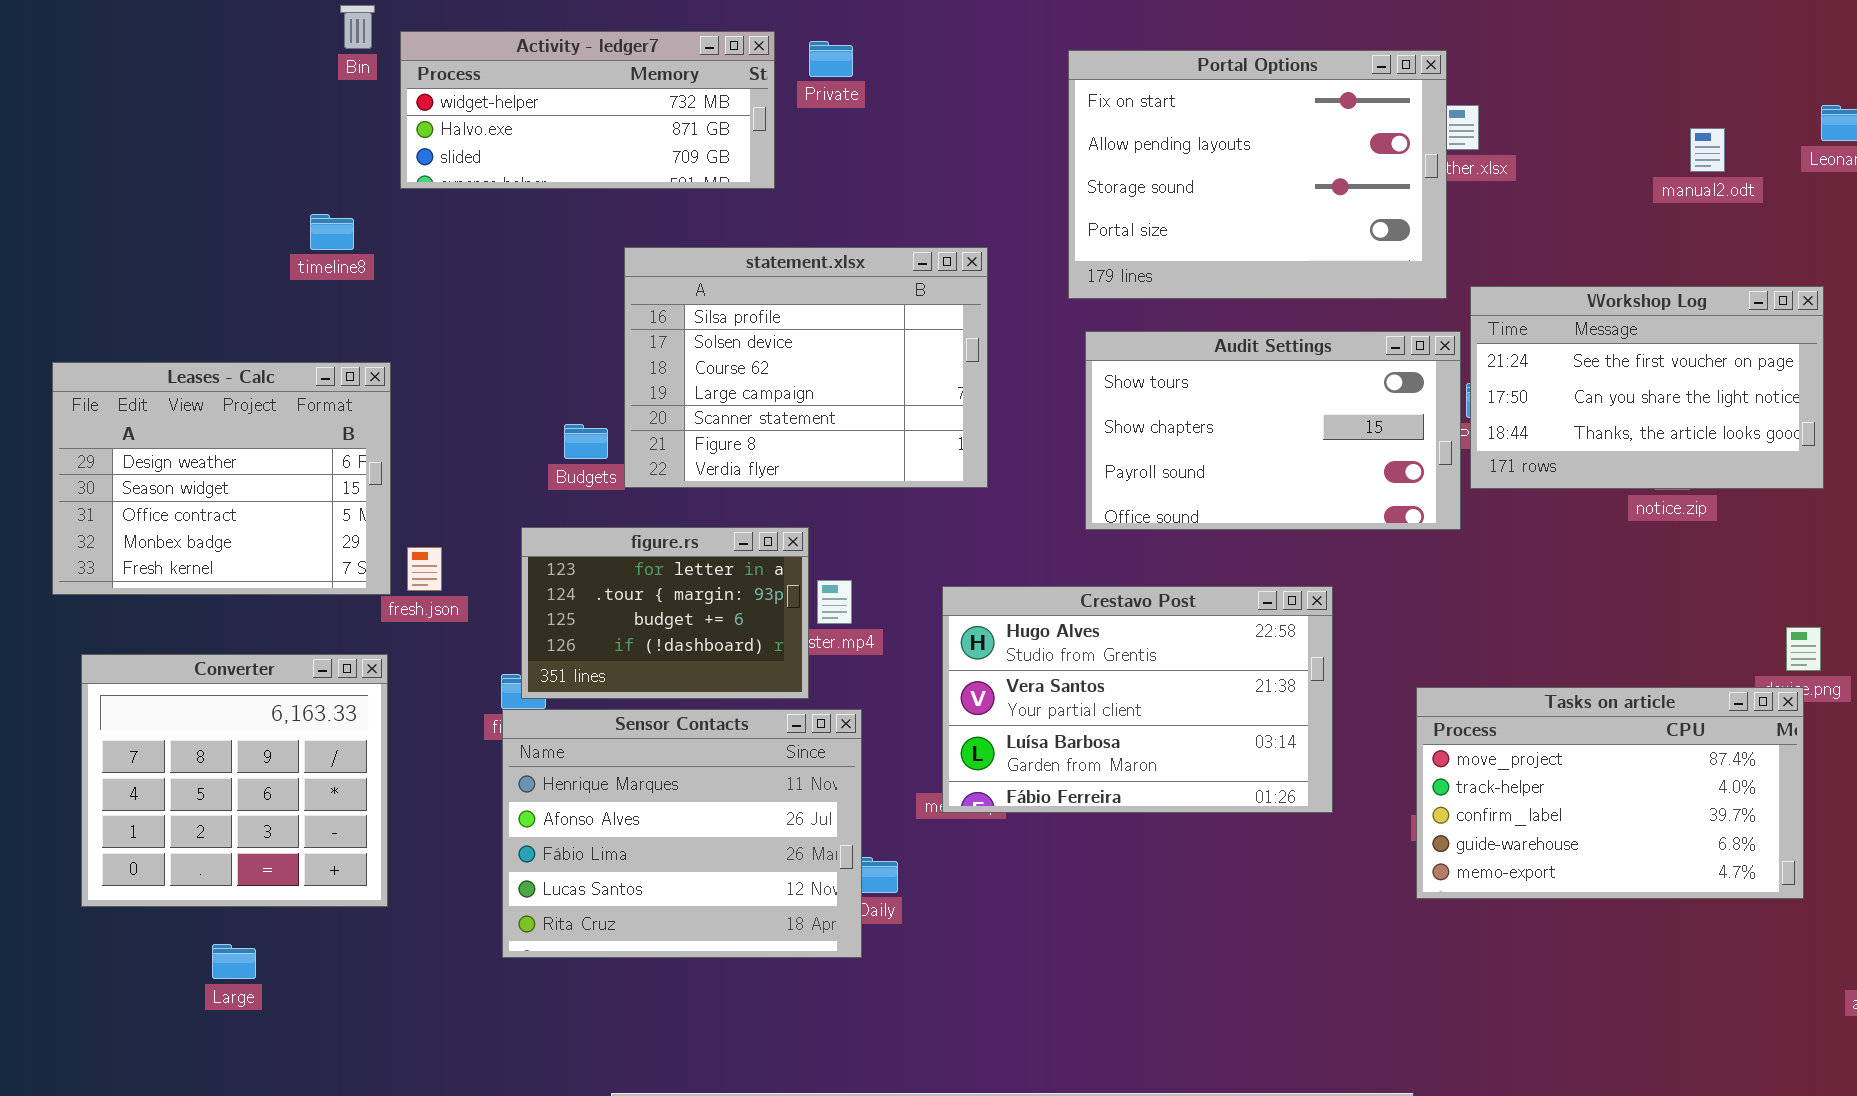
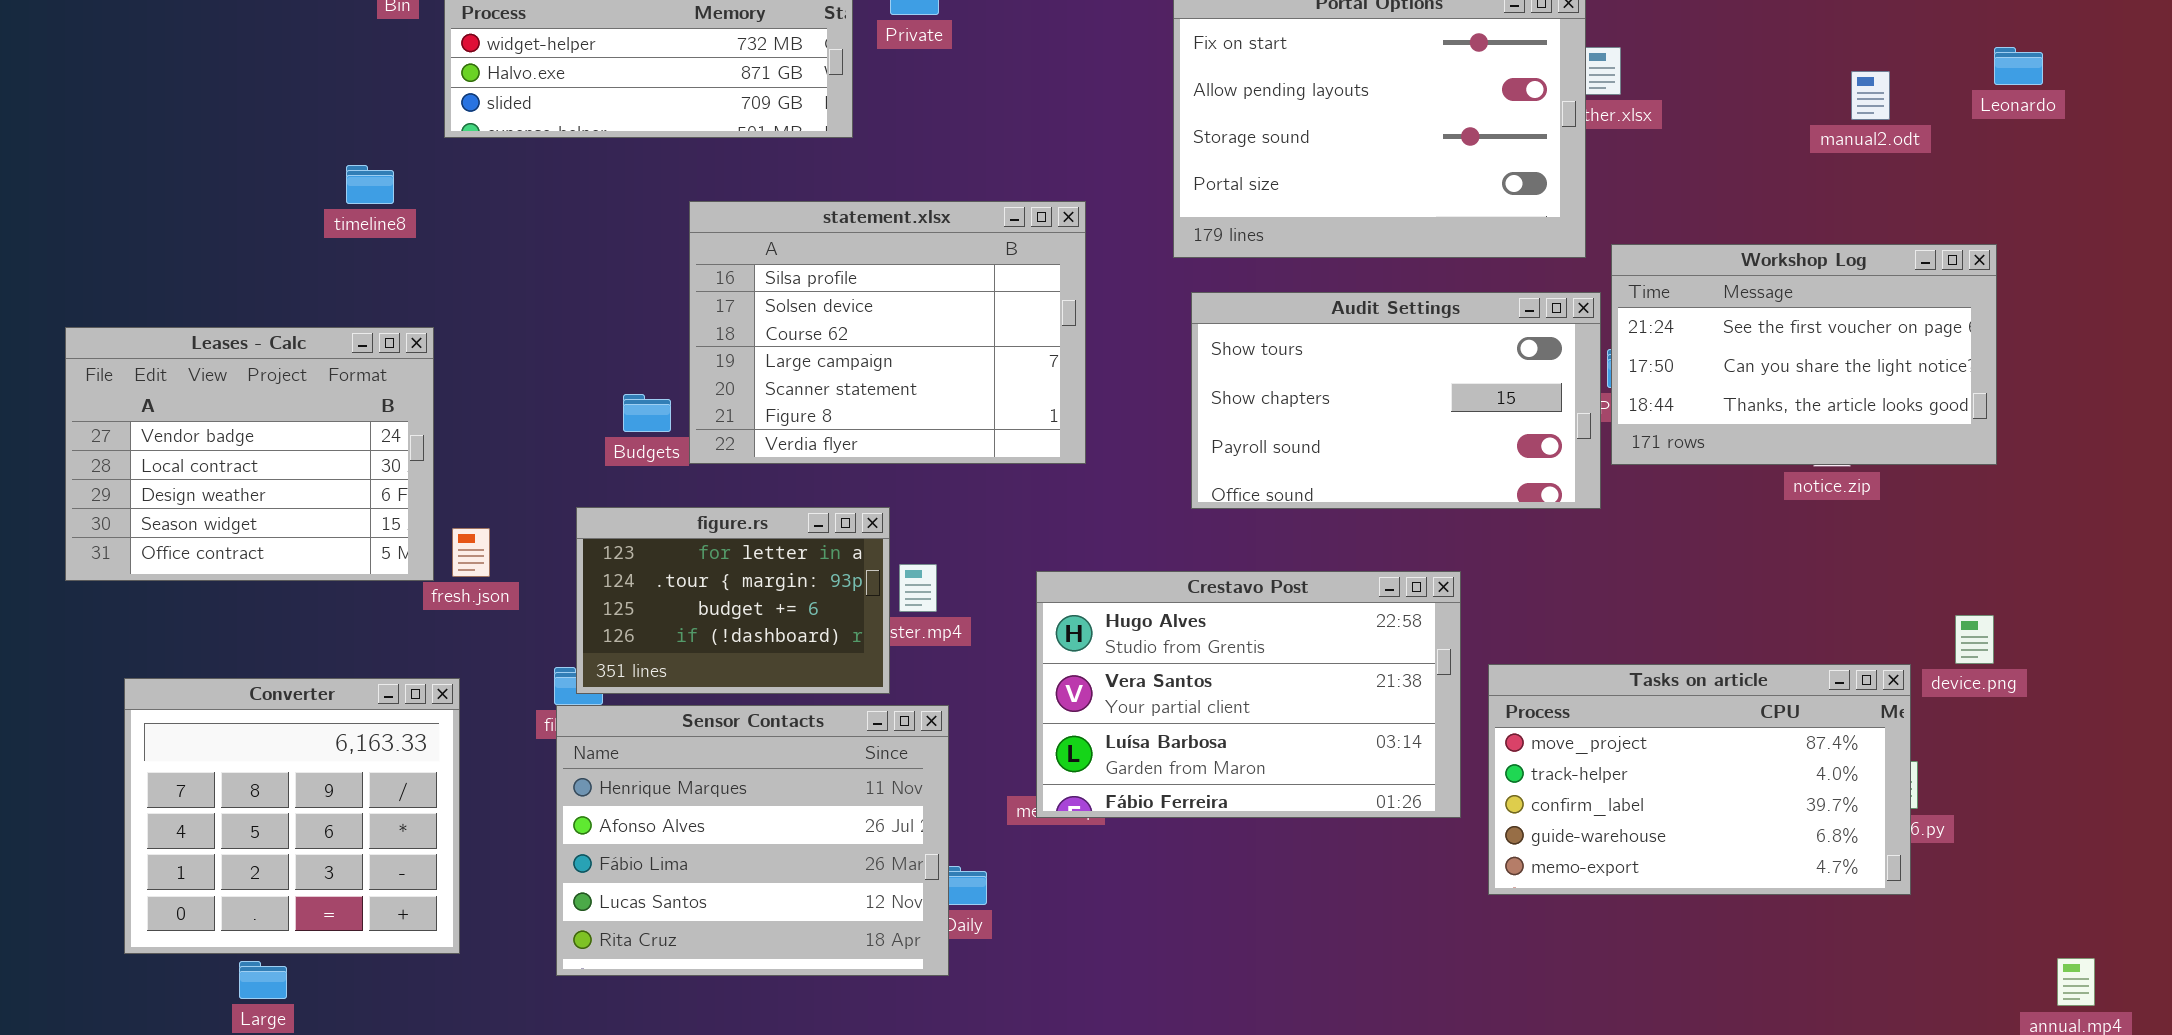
Leases - Calc: [52,362,391,595] -> [65,327,434,581], scrolled up 2 rows
Converter: [81,654,388,907] -> [124,678,460,954], moved
Tasks on article: [1416,687,1804,899] -> [1488,664,1911,895], moved

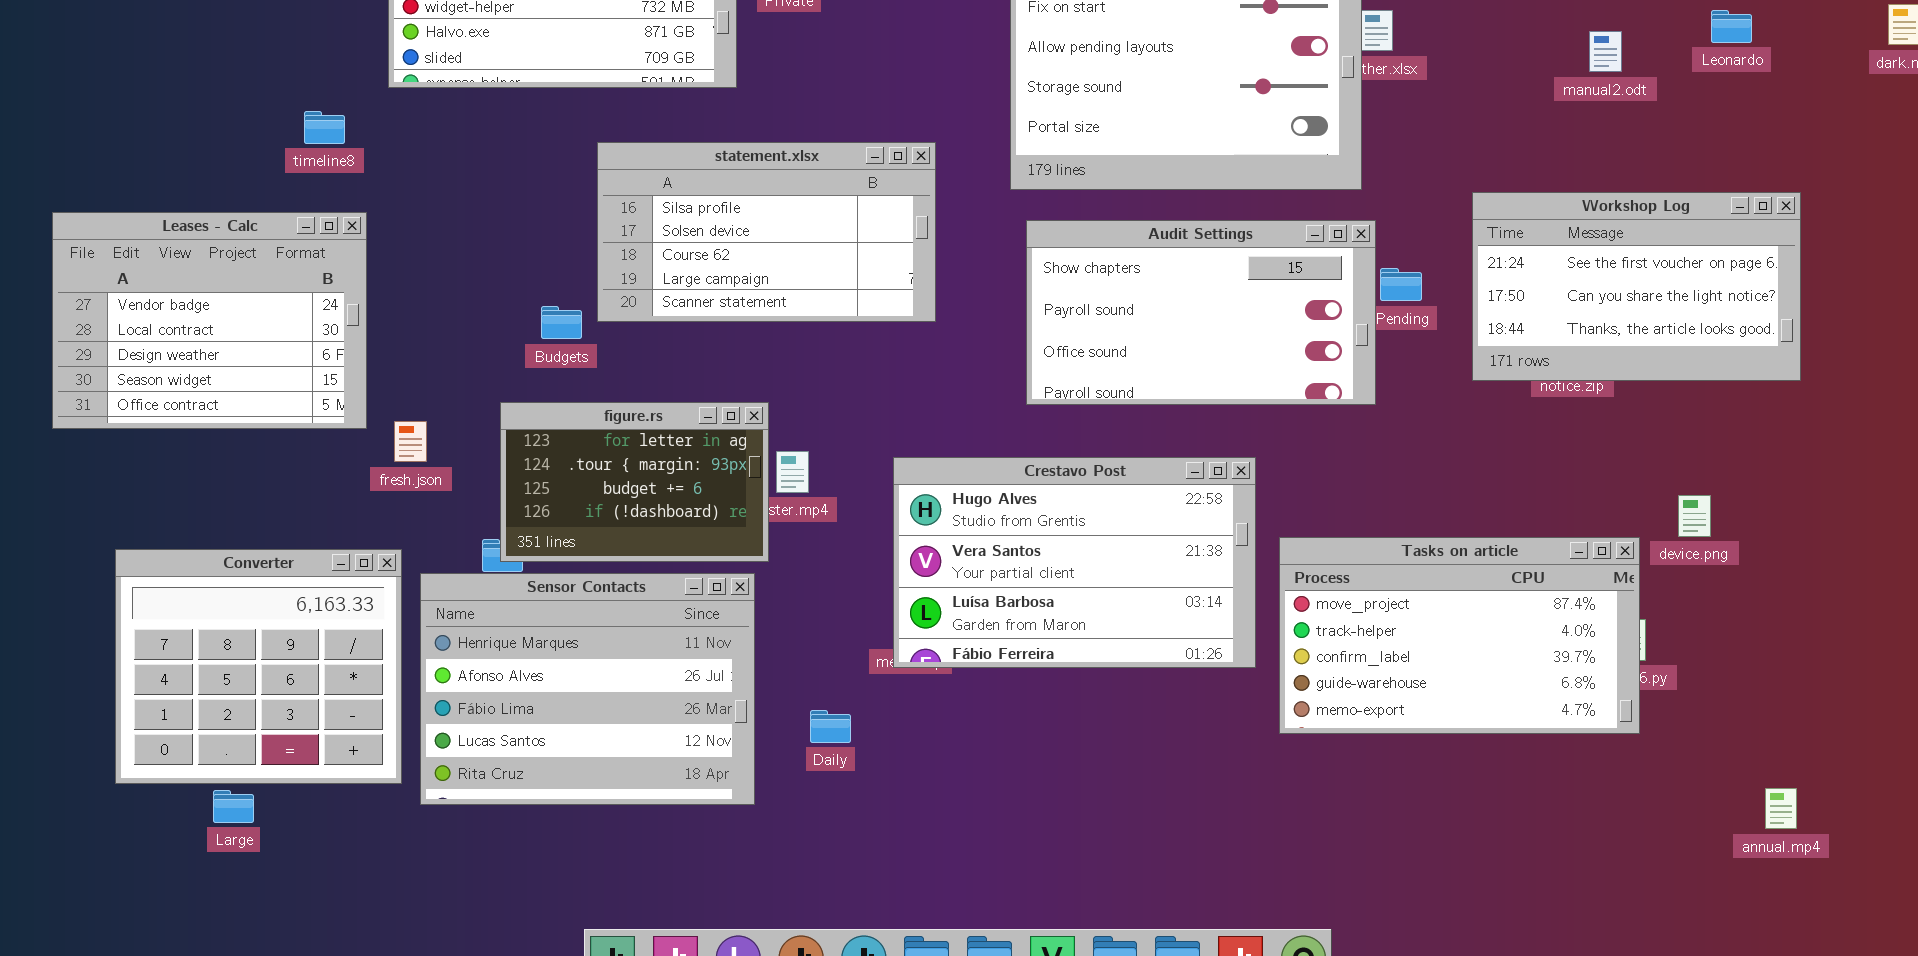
statement.xlsx: [689,201,1086,464] -> [597,142,936,322], resized
Workshop Log: [1611,244,1997,465] -> [1472,192,1801,381], moved
Audit Settings: [1191,292,1601,509] -> [1026,220,1376,405], scrolled down 1 row
Leases - Calc: [65,327,434,581] -> [52,212,367,429], moved
Sensor Contacts: [556,705,949,976] -> [420,573,755,805], moved

